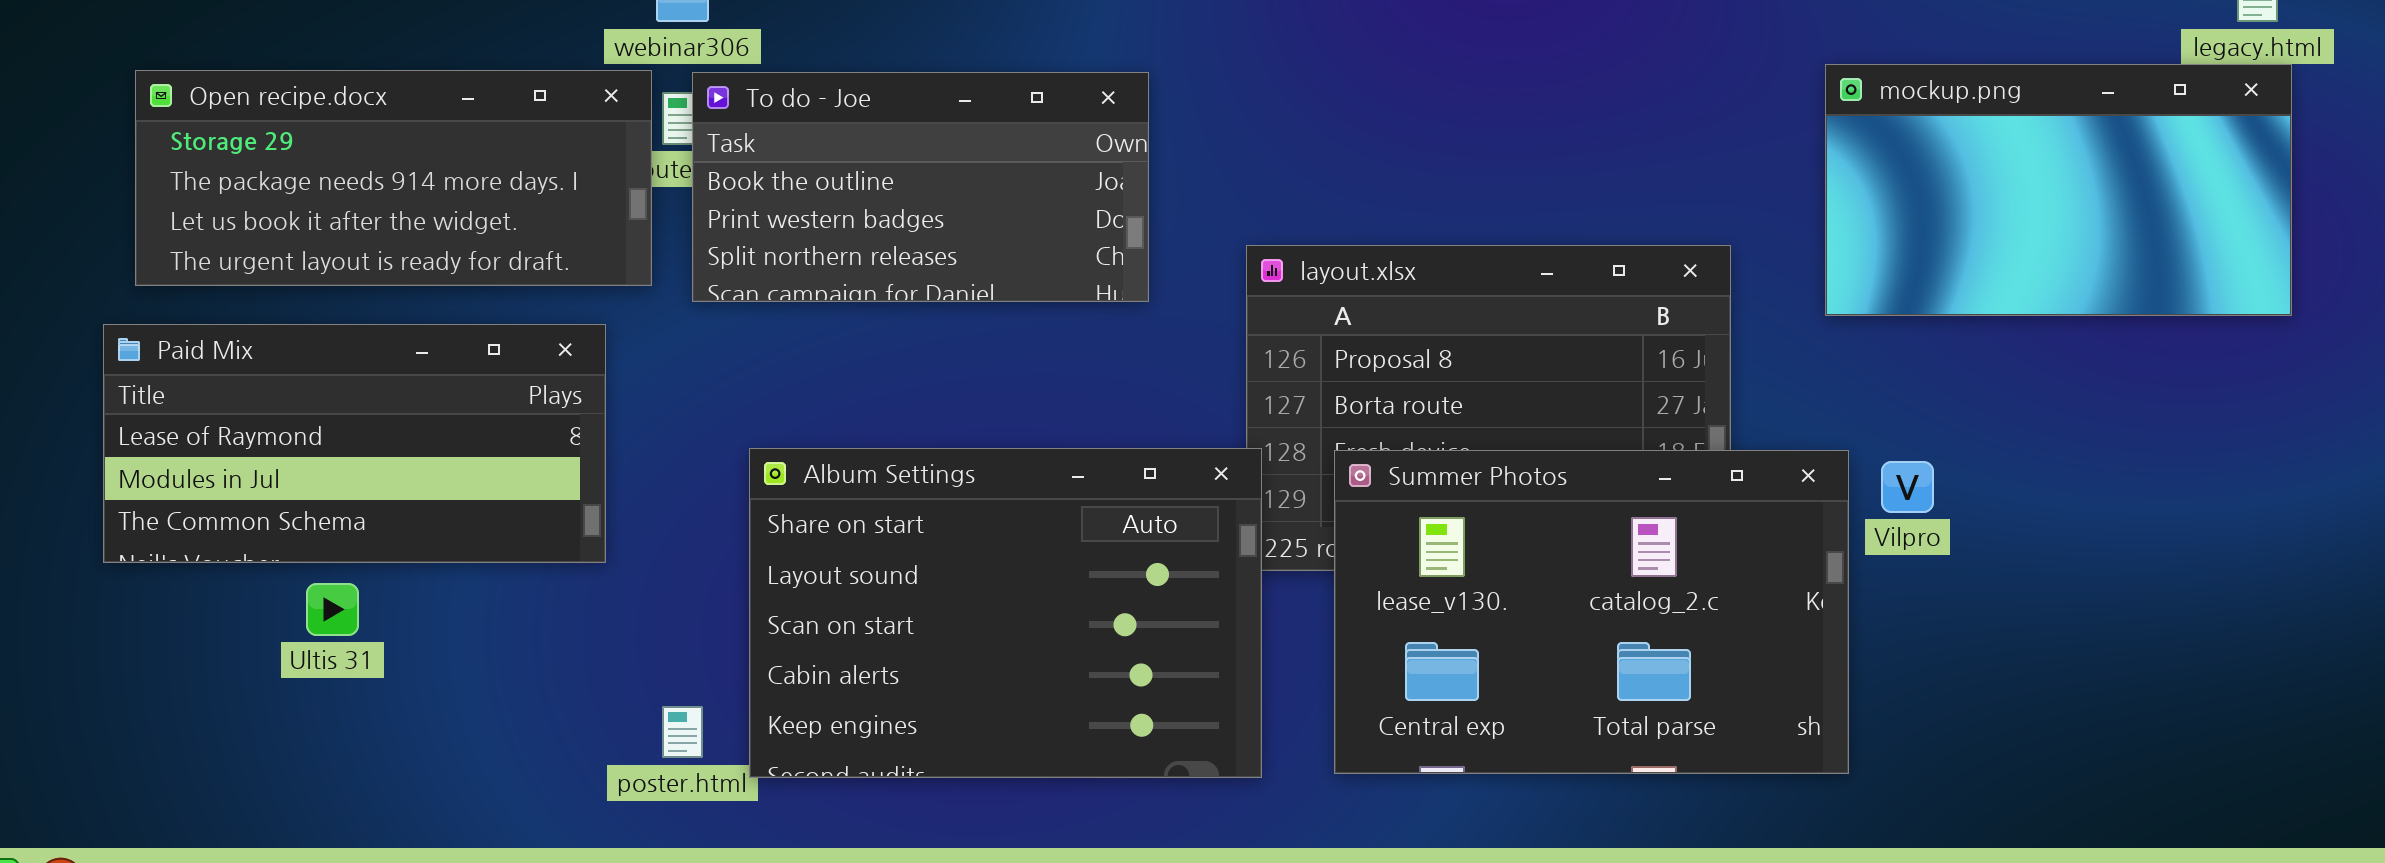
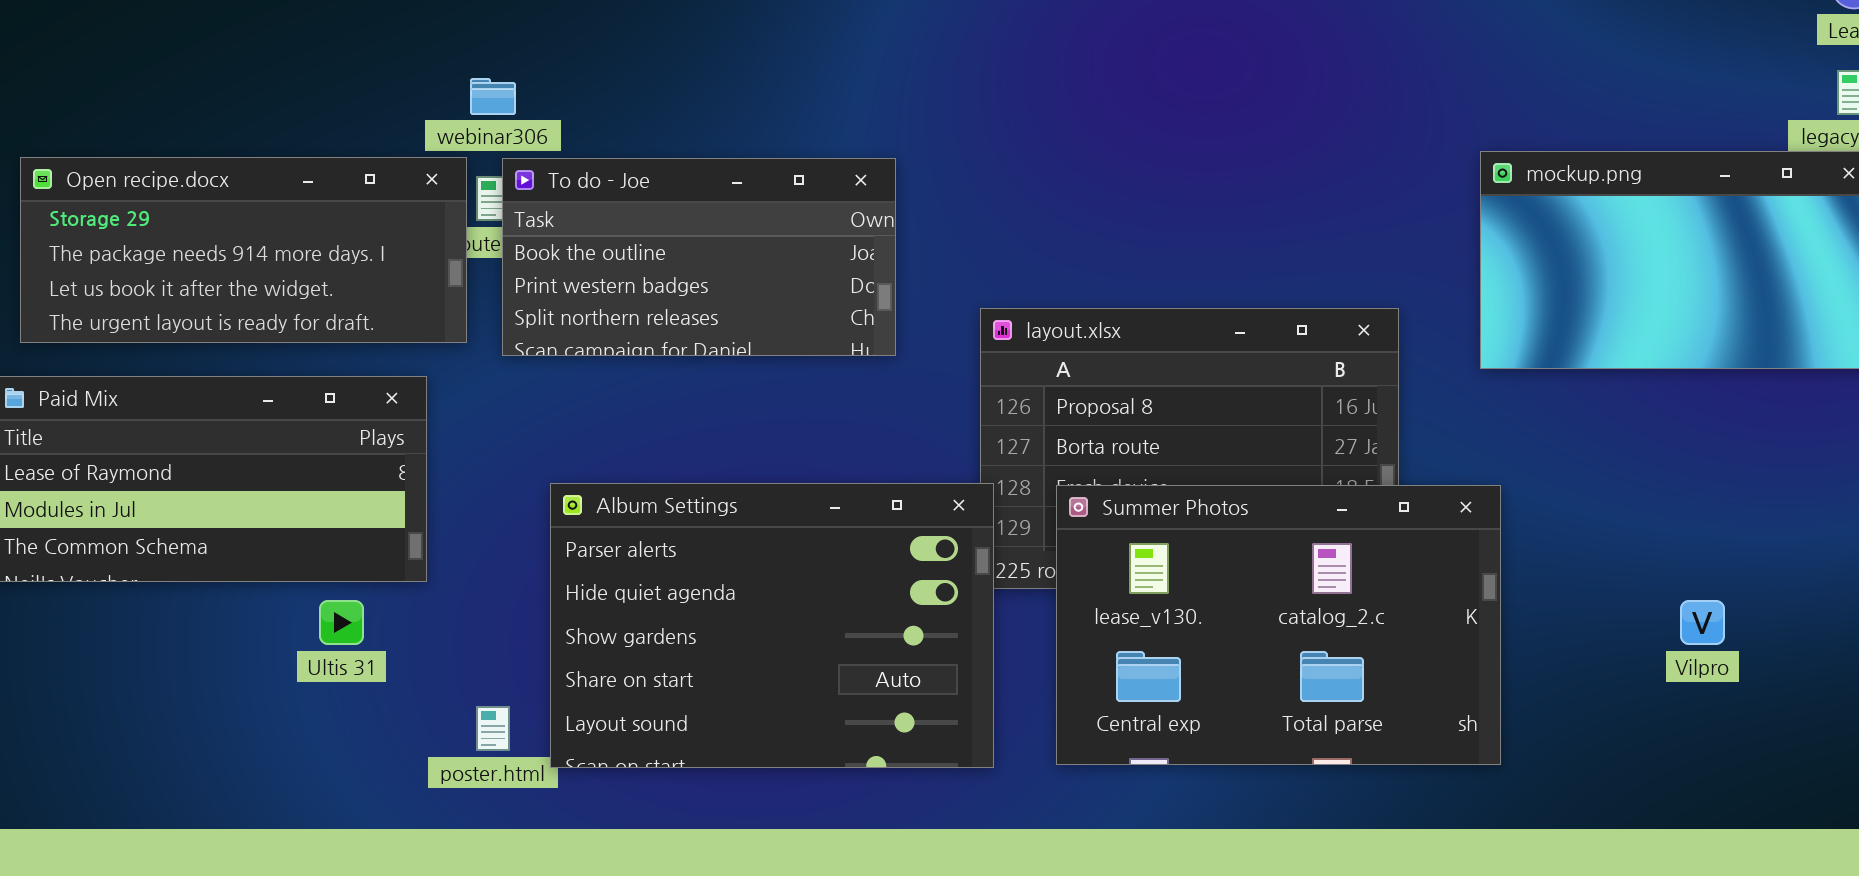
Album Settings: [749,448,1262,778] -> [550,483,994,768], scrolled up 3 rows
Vilpro: [1881,461,1934,513] -> [1680,600,1725,645], moved
Ultis 31: [306,583,359,636] -> [319,600,364,645], moved

